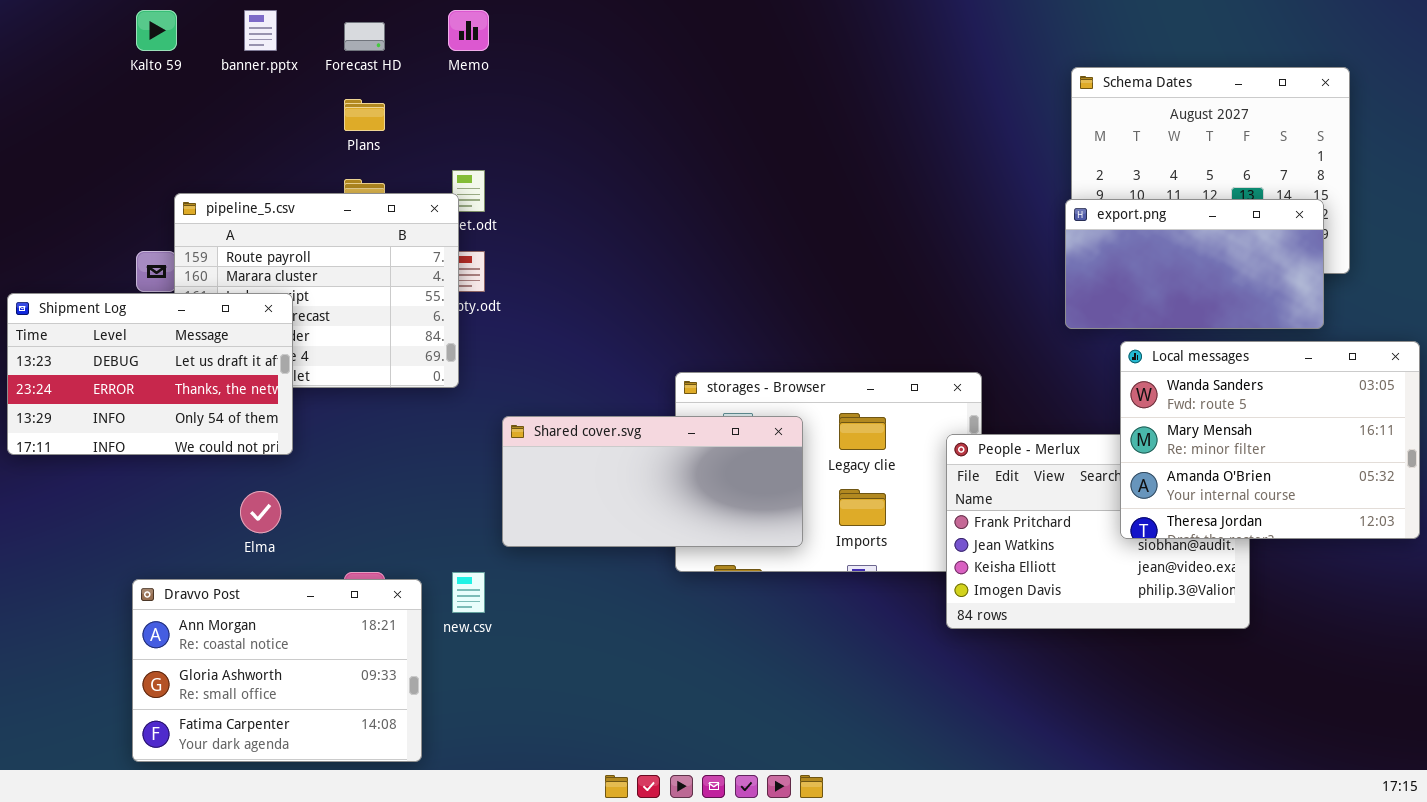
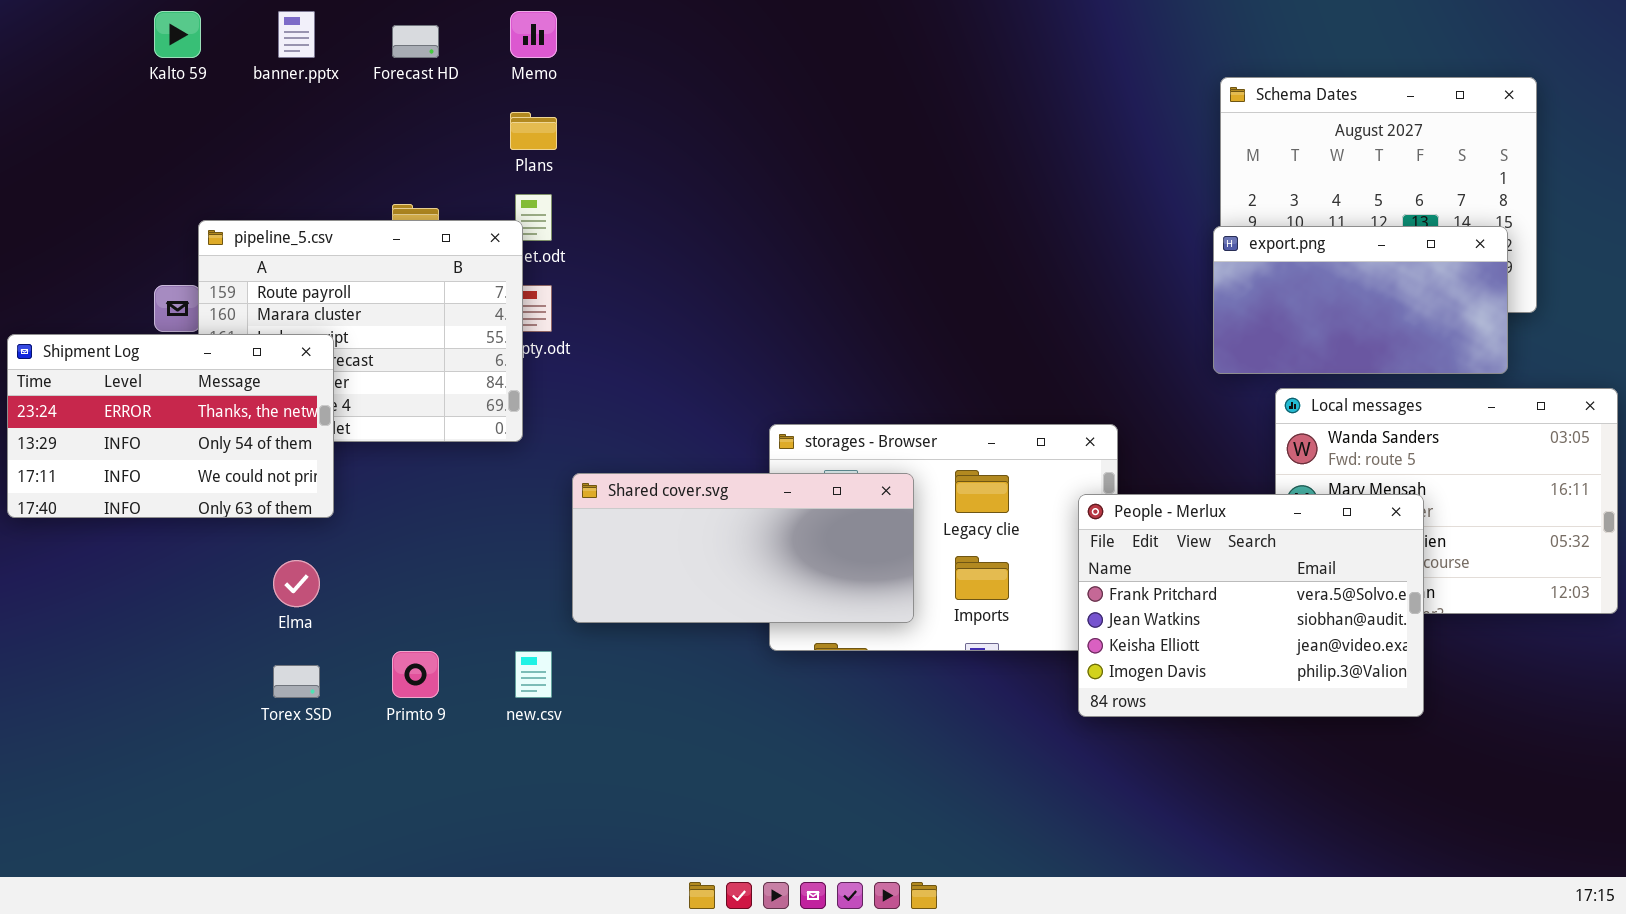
Plans: [344,99,385,131] -> [510,112,557,150], moved
Shipment Log: [7,293,293,455] -> [7,334,334,518], scrolled down 1 row
People - Merlux: [946,434,1250,629] -> [1078,494,1424,717], raised
Dravvo Post: [132,579,422,762] -> none, closed

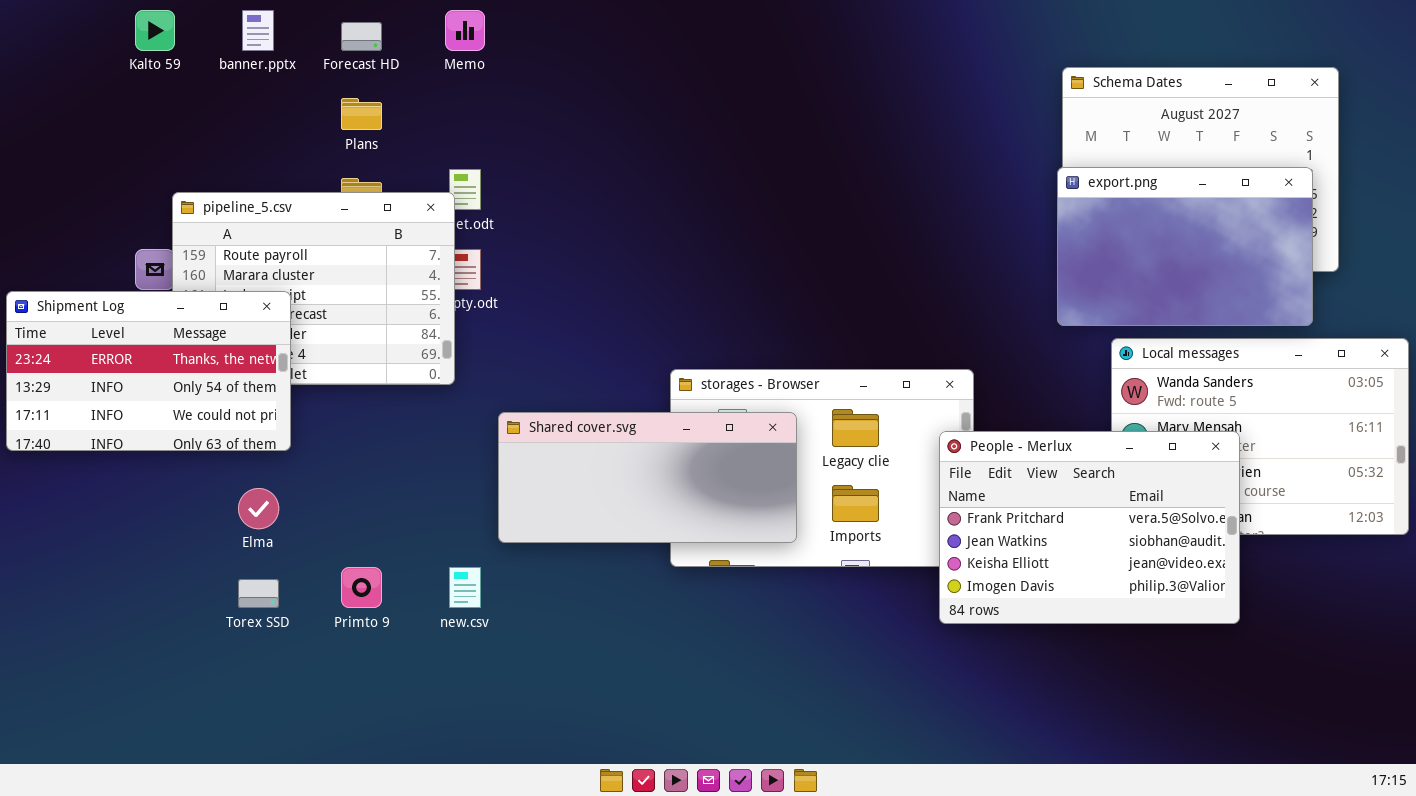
Plans: [510,112,557,150] -> [341,98,382,130], moved
export.png: [1213,226,1508,374] -> [1057,167,1313,326], resized

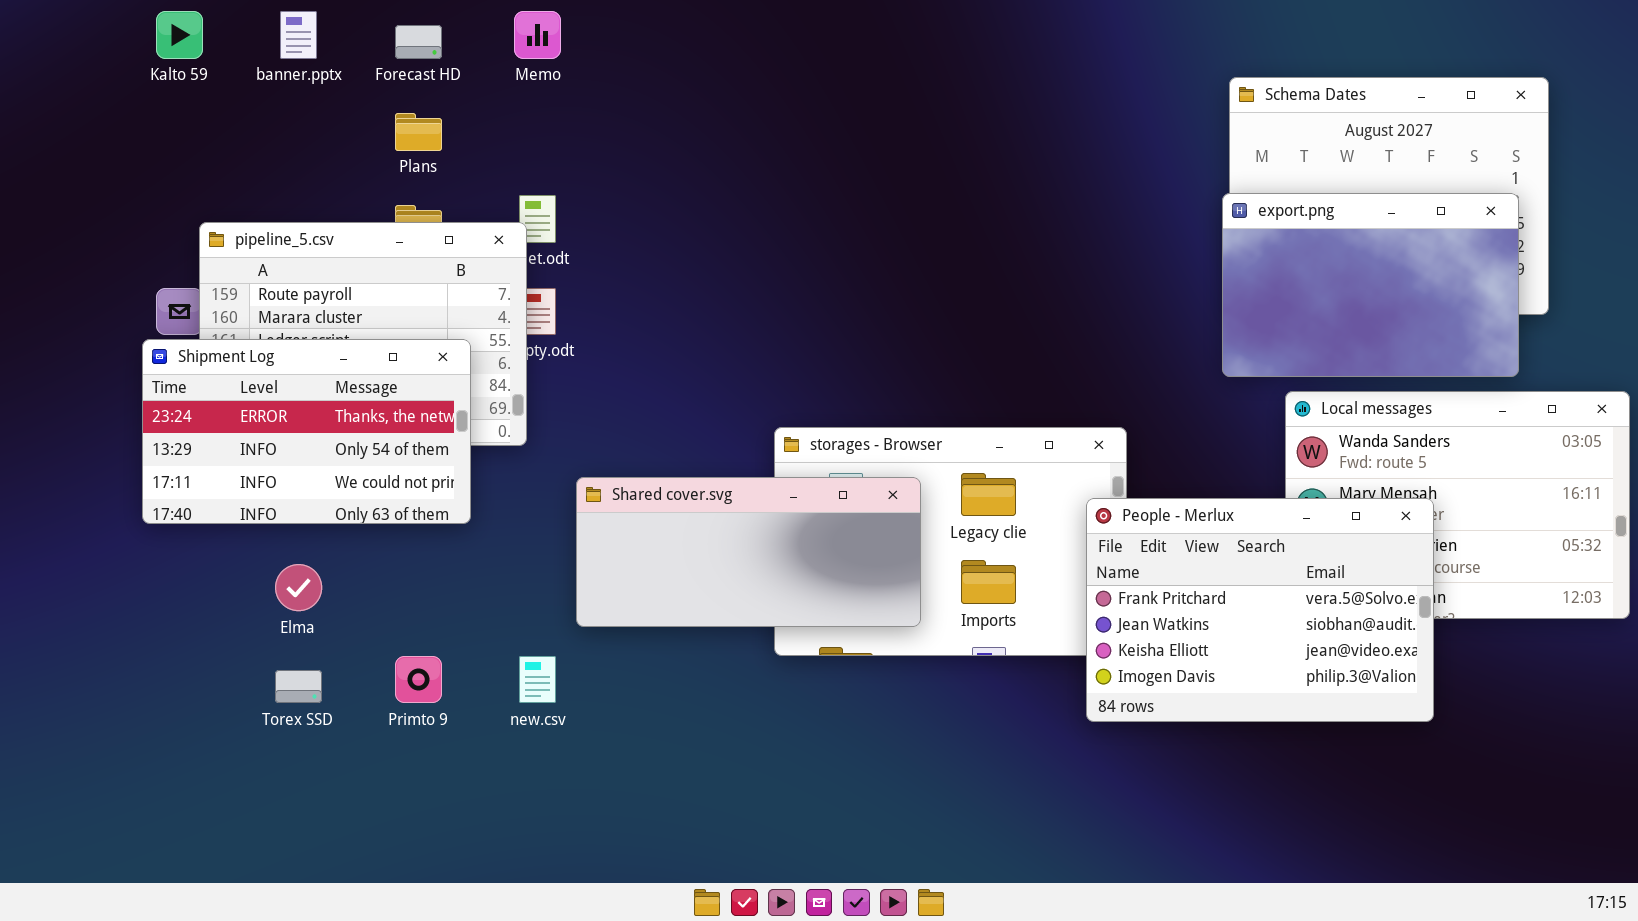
Shipment Log: [6,291,291,451] -> [142,339,471,524], moved

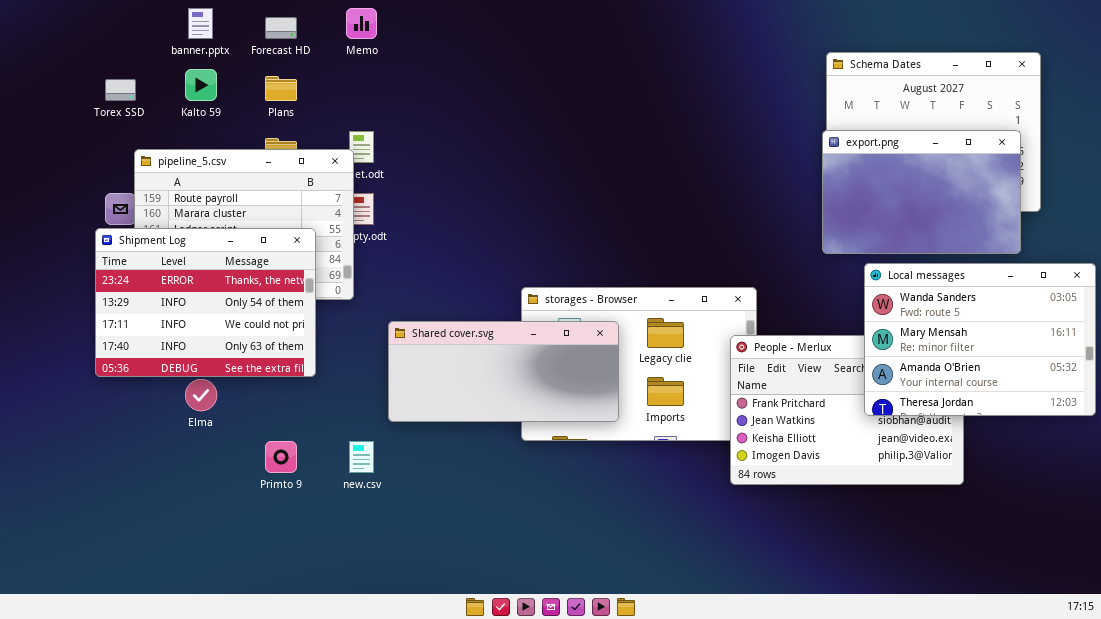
Kalto 59: [156,11,203,59] -> [185,69,217,101], moved
Shipment Log: [142,339,471,524] -> [95,228,316,377], resized
Local messages: [1285,391,1630,619] -> [864,263,1096,416], raised
Torex SSD: [275,670,322,703] -> [105,79,136,101], moved

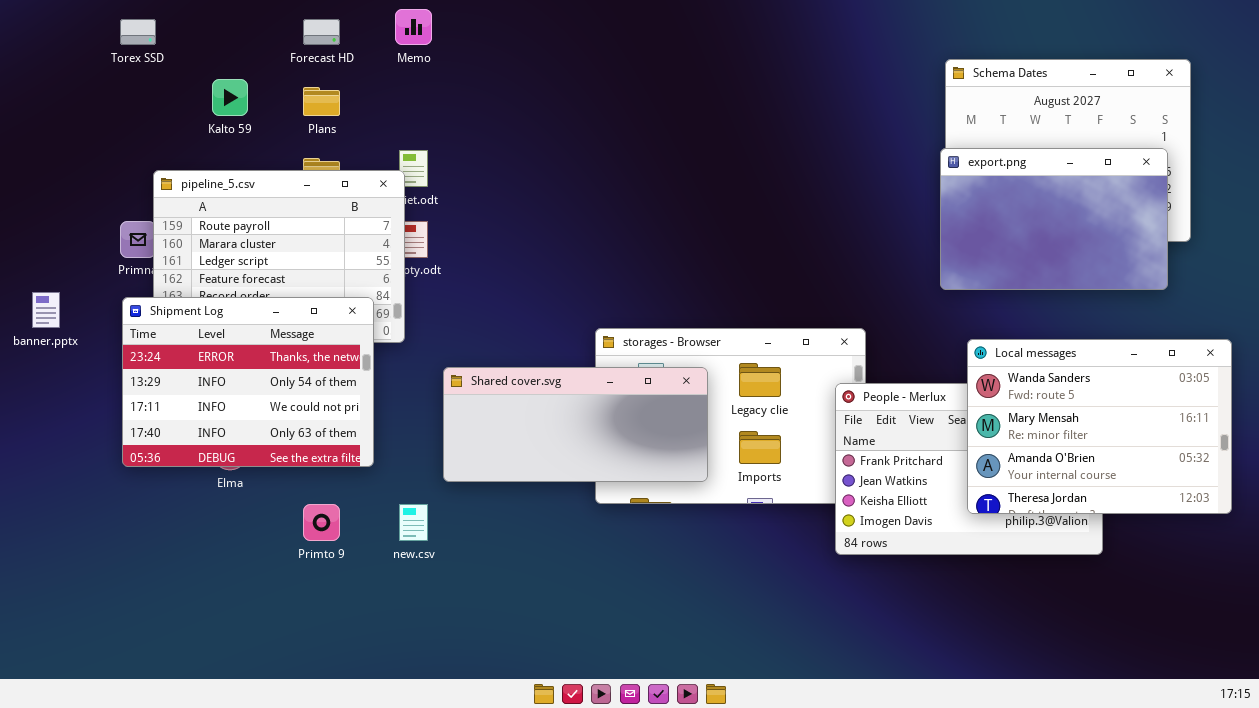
banner.pptx: [188,8,213,39] -> [32,292,60,328], moved
Torex SSD: [105,79,136,101] -> [120,19,156,45], moved
Shipment Log: [95,228,316,377] -> [122,297,374,467], moved
Local messages: [864,263,1096,416] -> [967,339,1232,514], moved

